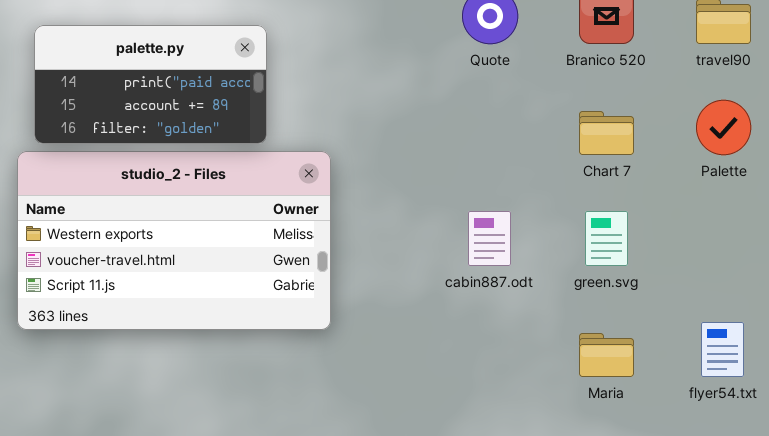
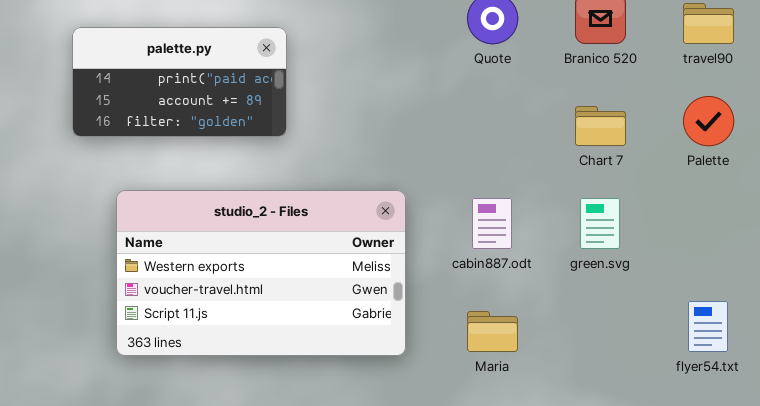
studio_2 - Files: [17,151,331,330] -> [116,190,406,356], moved
Maria: [579,333,634,377] -> [467,311,518,352], moved

